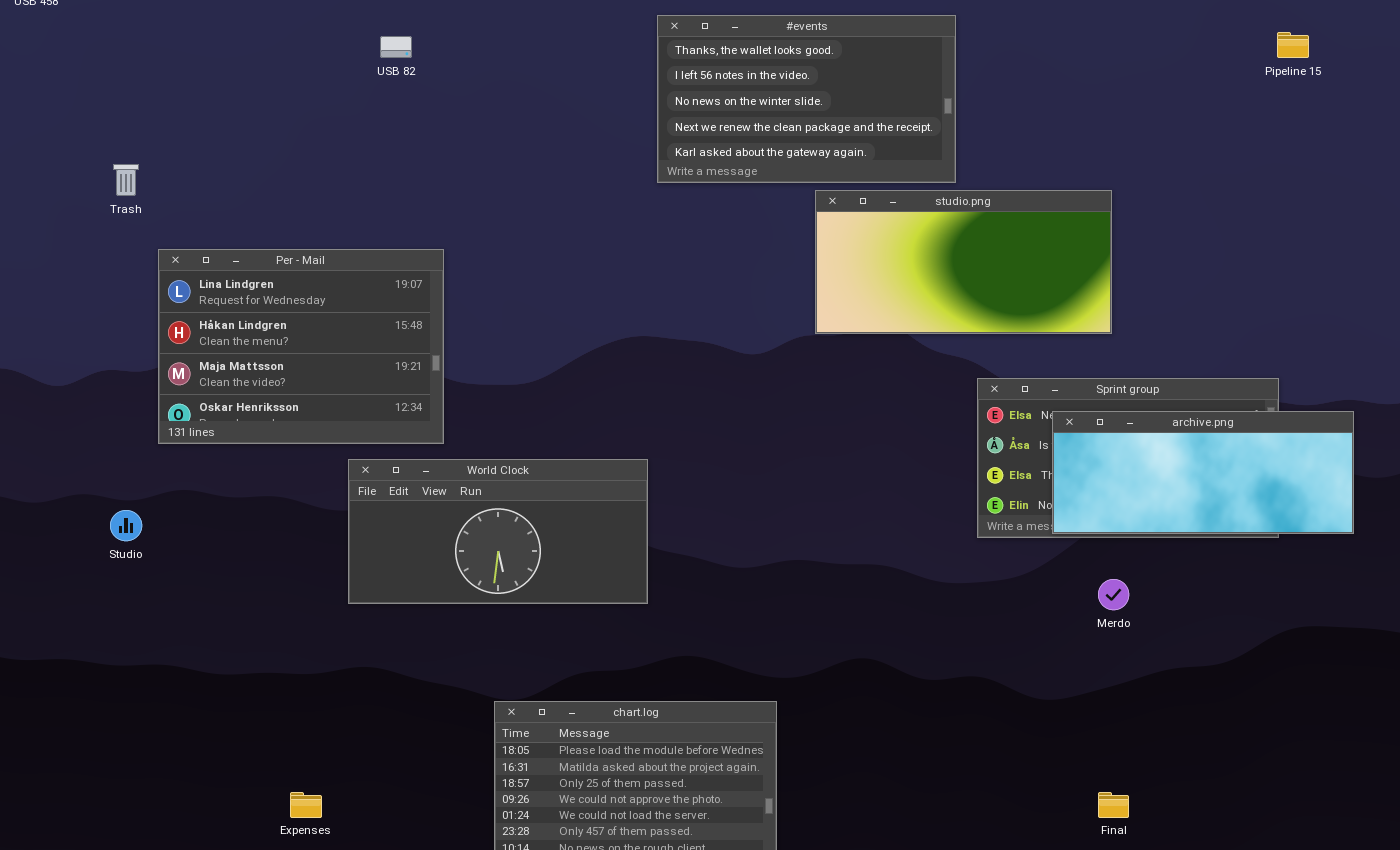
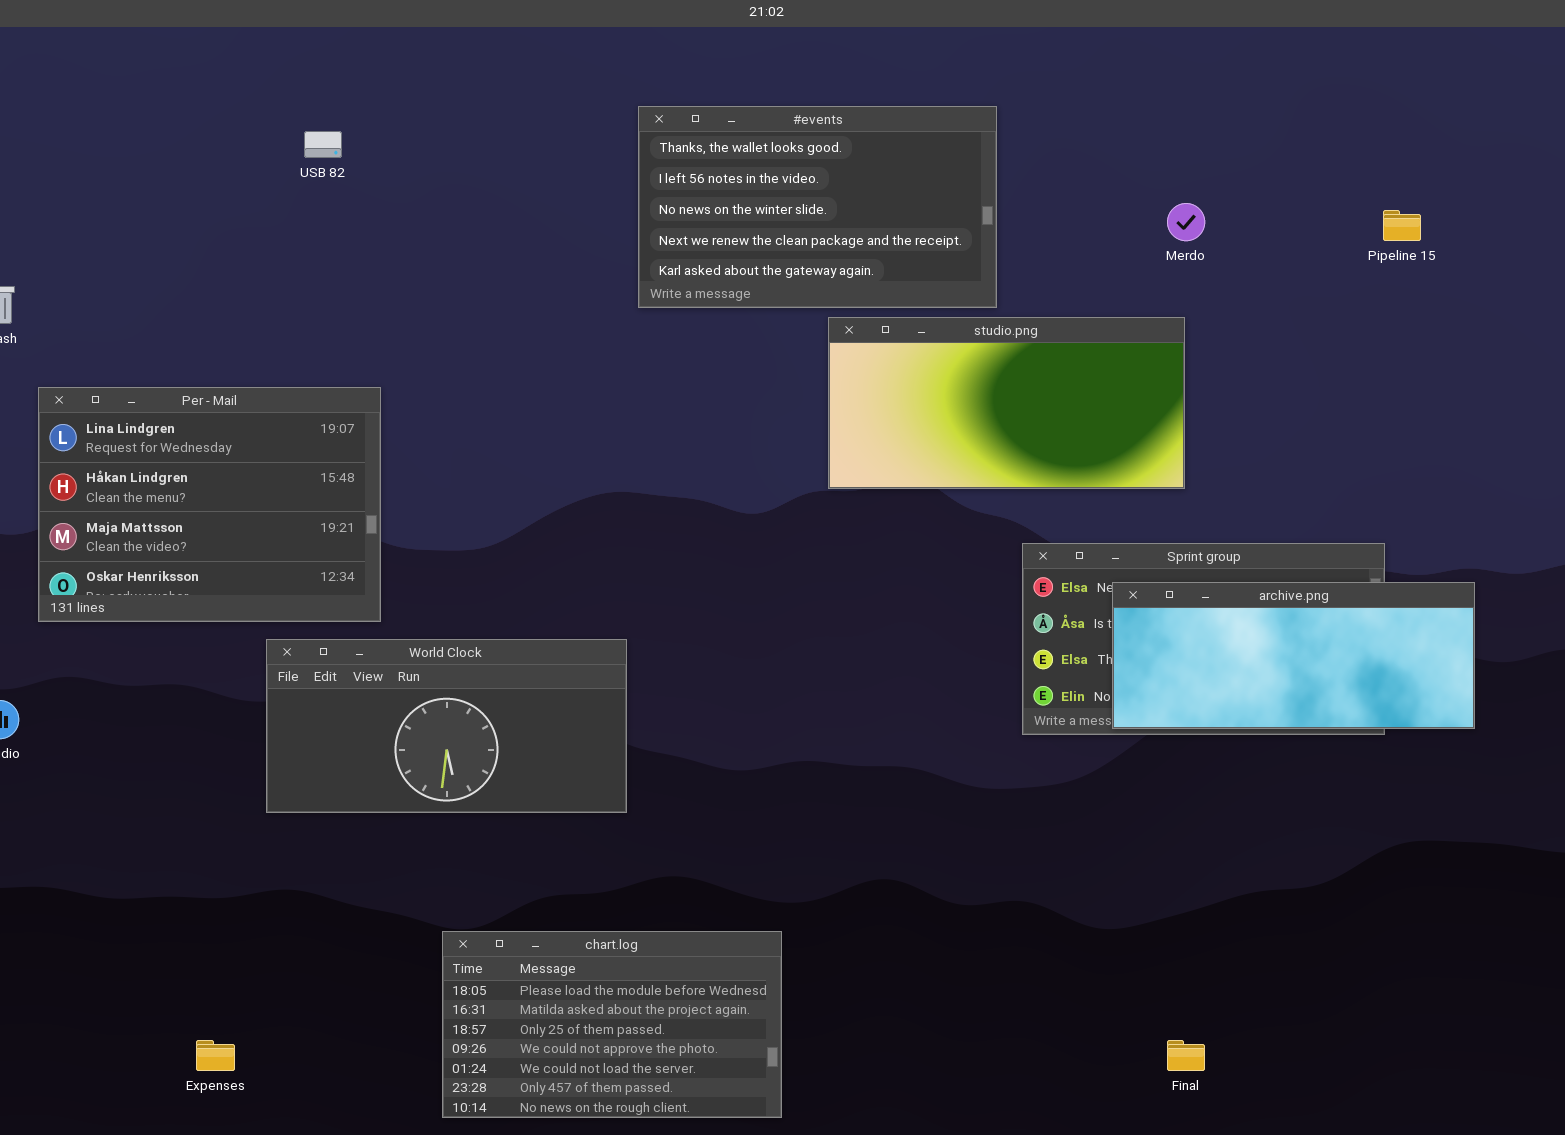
Pipeline 15: [1277,32,1309,58] -> [1383,210,1421,241], moved
Merdo: [1098,579,1129,610] -> [1167,203,1205,241], moved

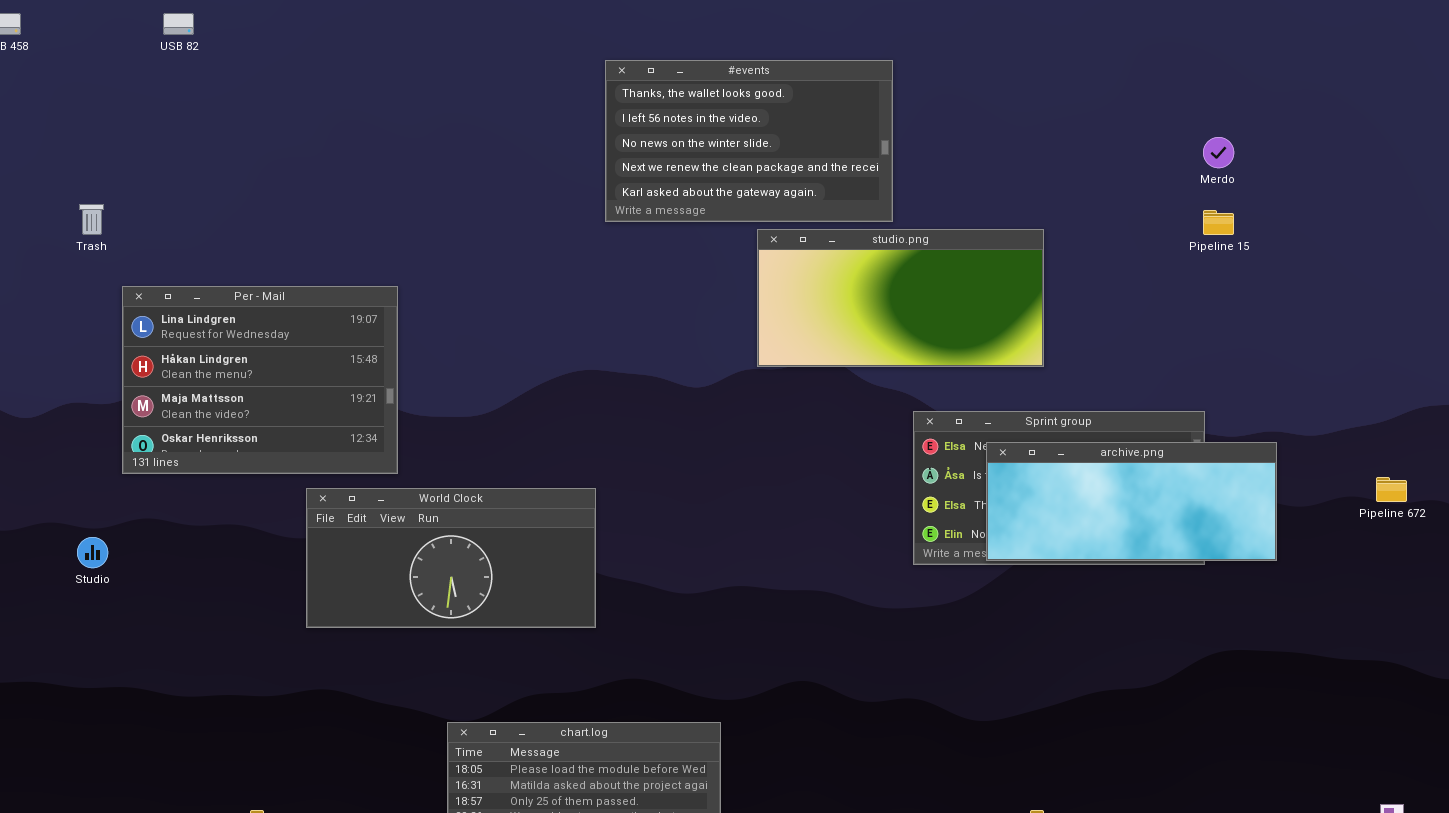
USB 82: [304,131,342,158] -> [163,13,194,35], moved
Merdo: [1167,203,1205,241] -> [1203,137,1234,168], moved
Pipeline 15: [1383,210,1421,241] -> [1203,210,1234,235], moved

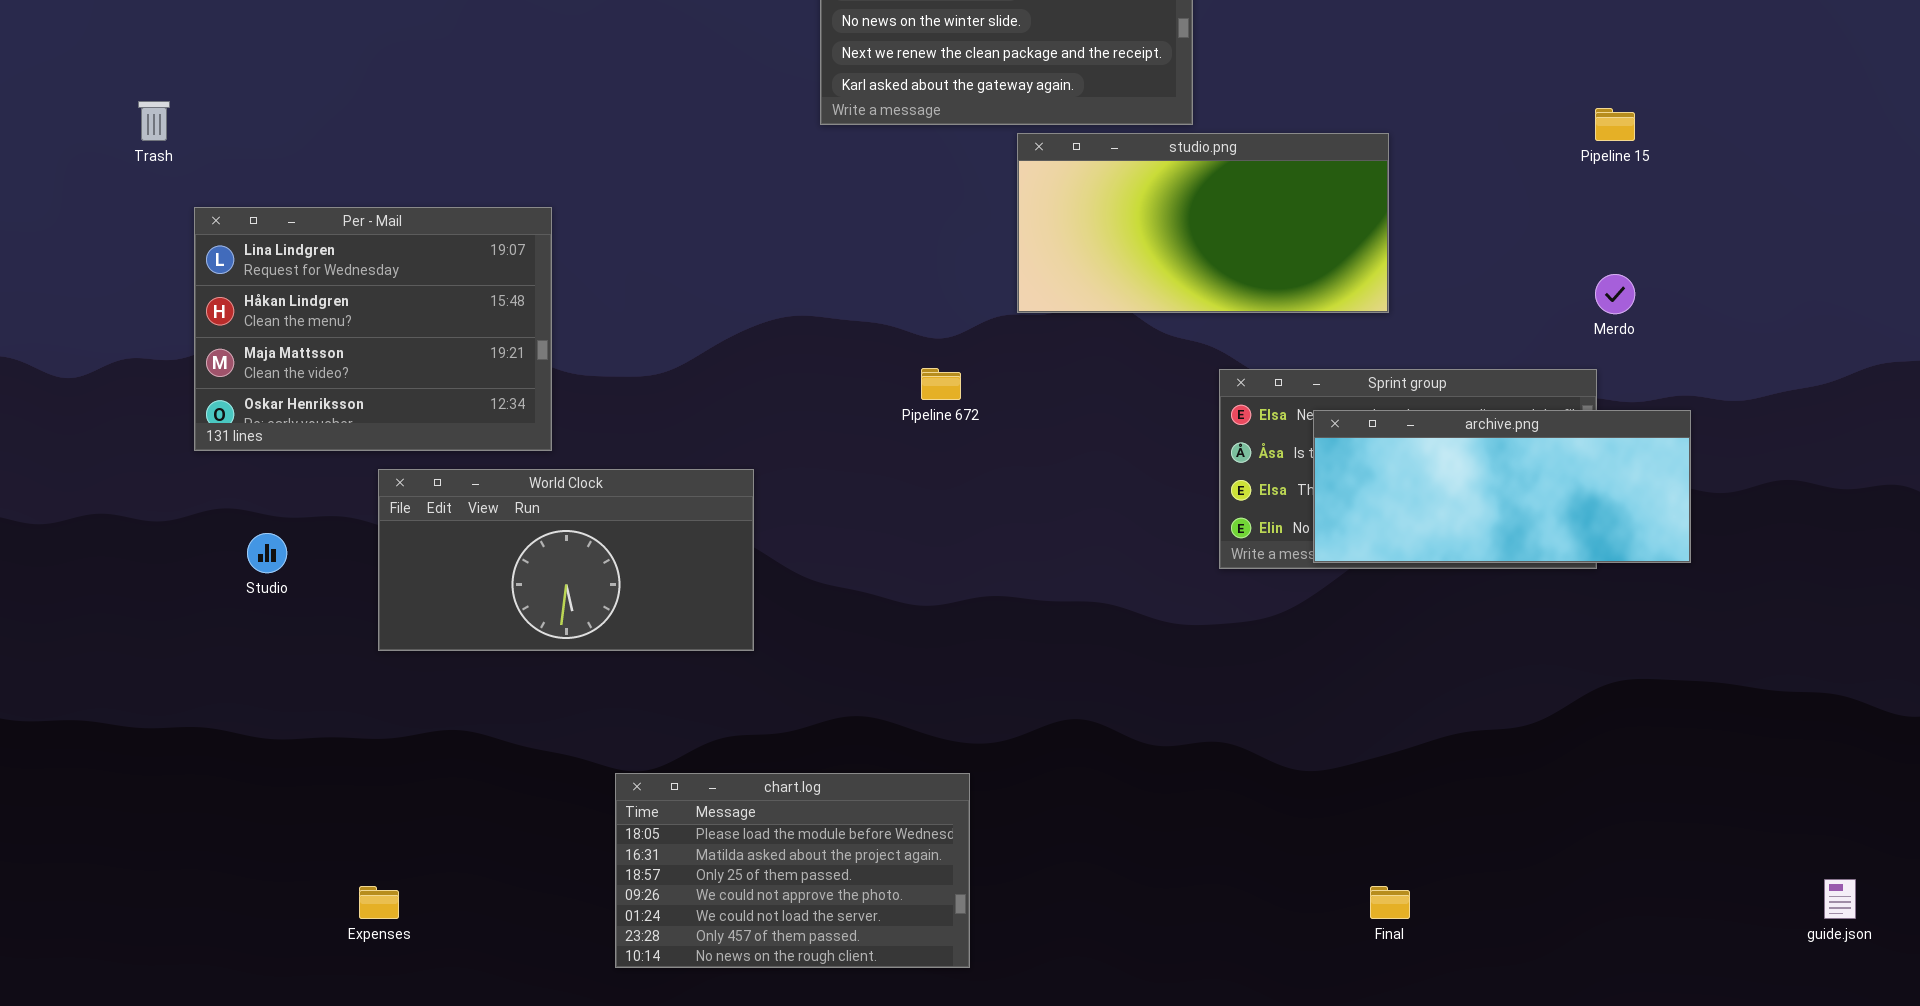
Merdo: [1203,137,1234,168] -> [1595,274,1635,314], moved
Pipeline 672: [1376,477,1407,502] -> [921,368,961,400], moved
World Clock: [306,488,596,628] -> [378,469,754,651], moved
Studio: [77,537,108,568] -> [247,533,287,573], moved

